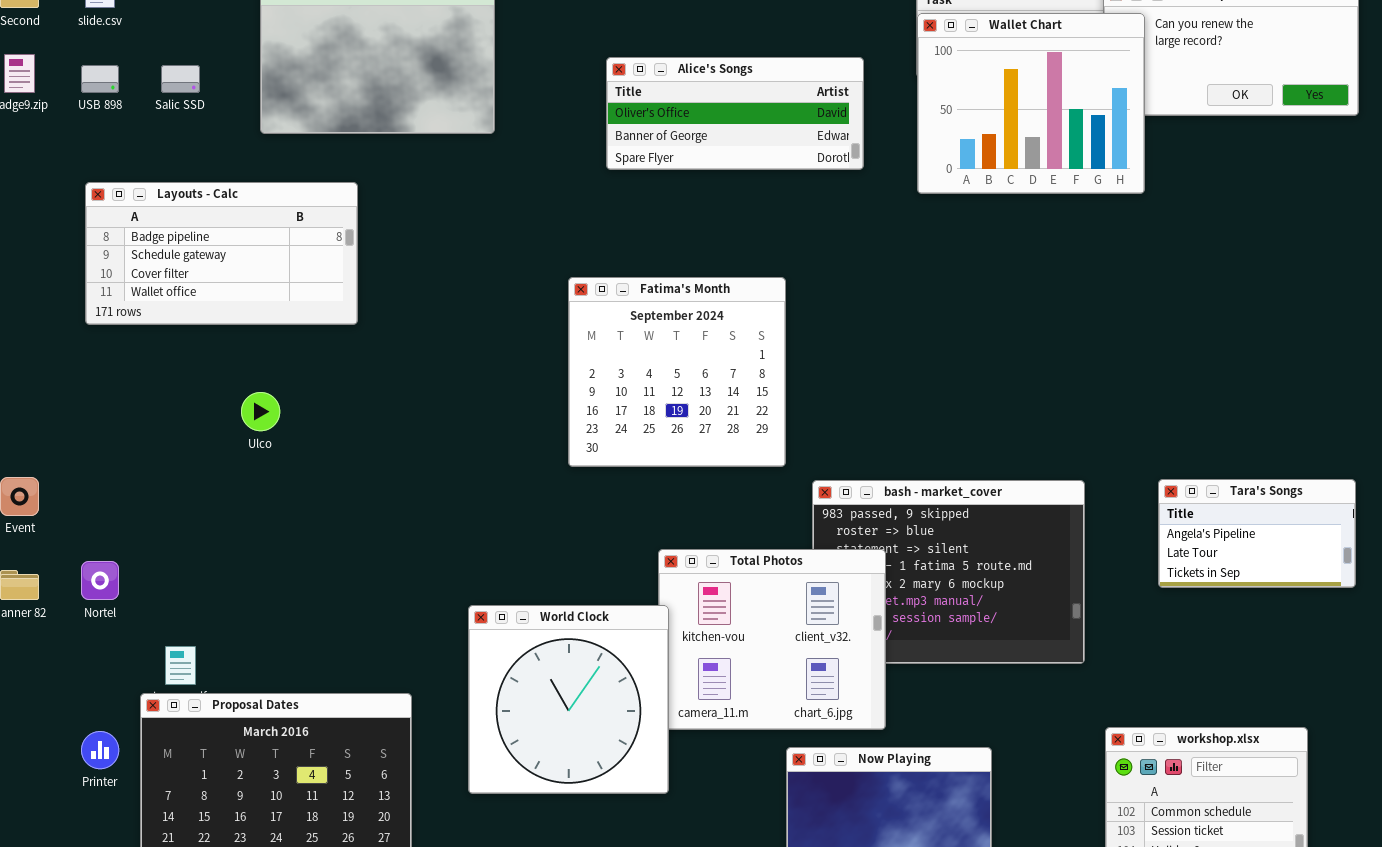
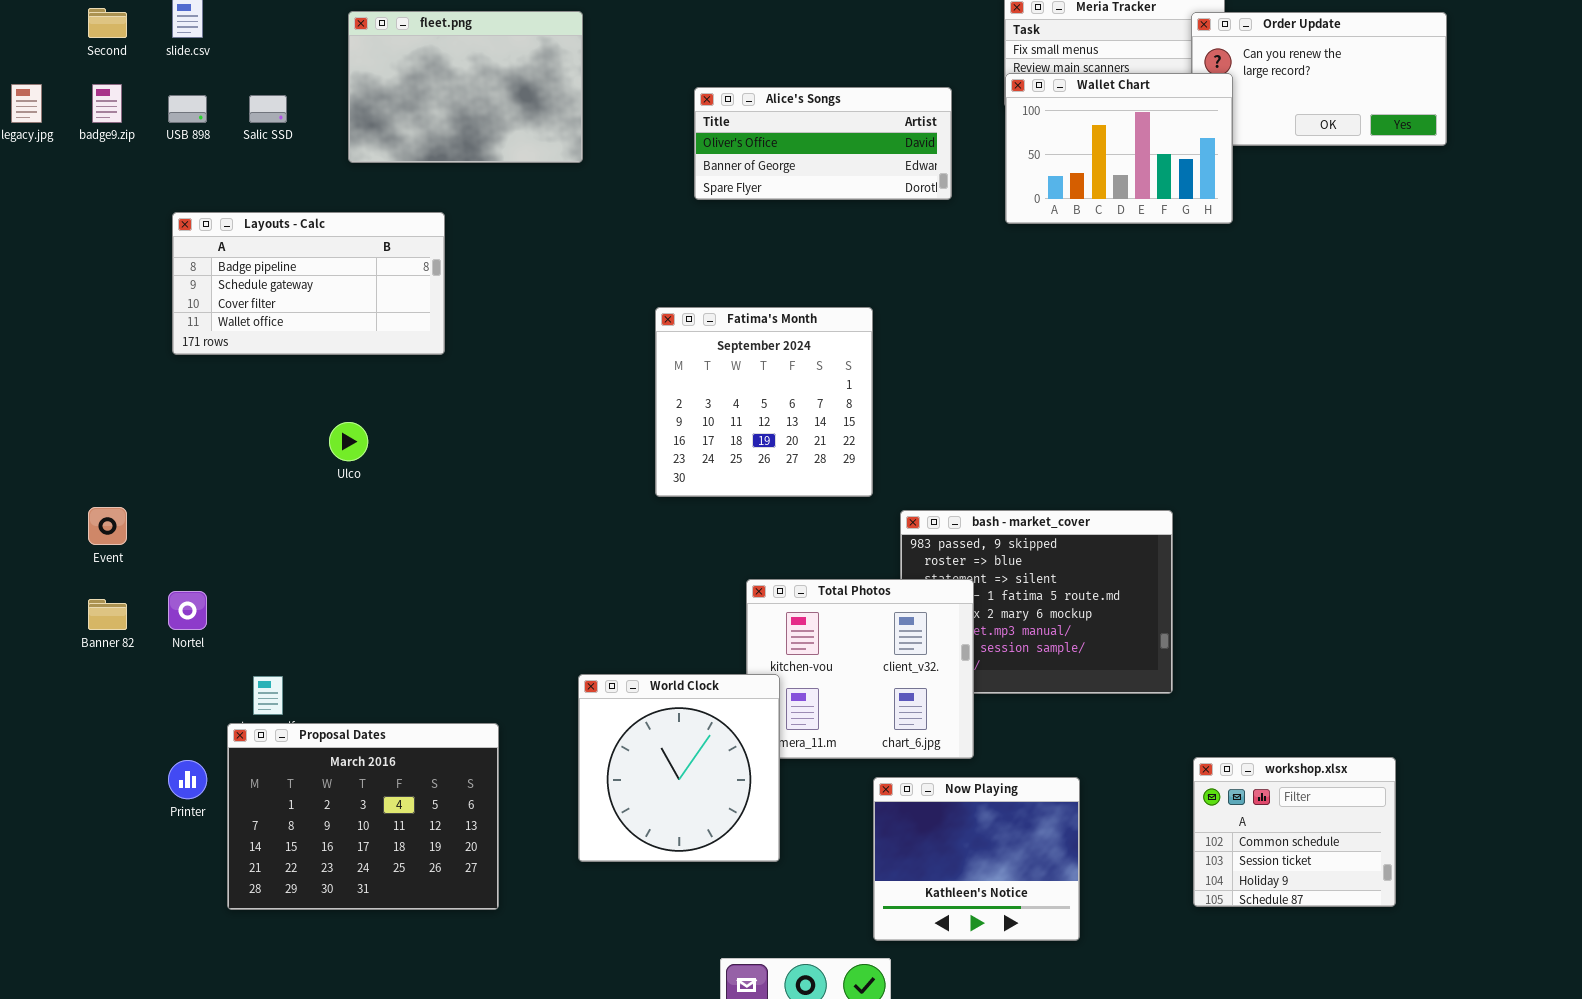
Wallet Chart: [917,13,1145,194] -> [1005,73,1233,224], resized
Tara's Songs: [1158,479,1356,588] -> none, closed
World Clock: [468,605,669,794] -> [578,674,780,862], moved

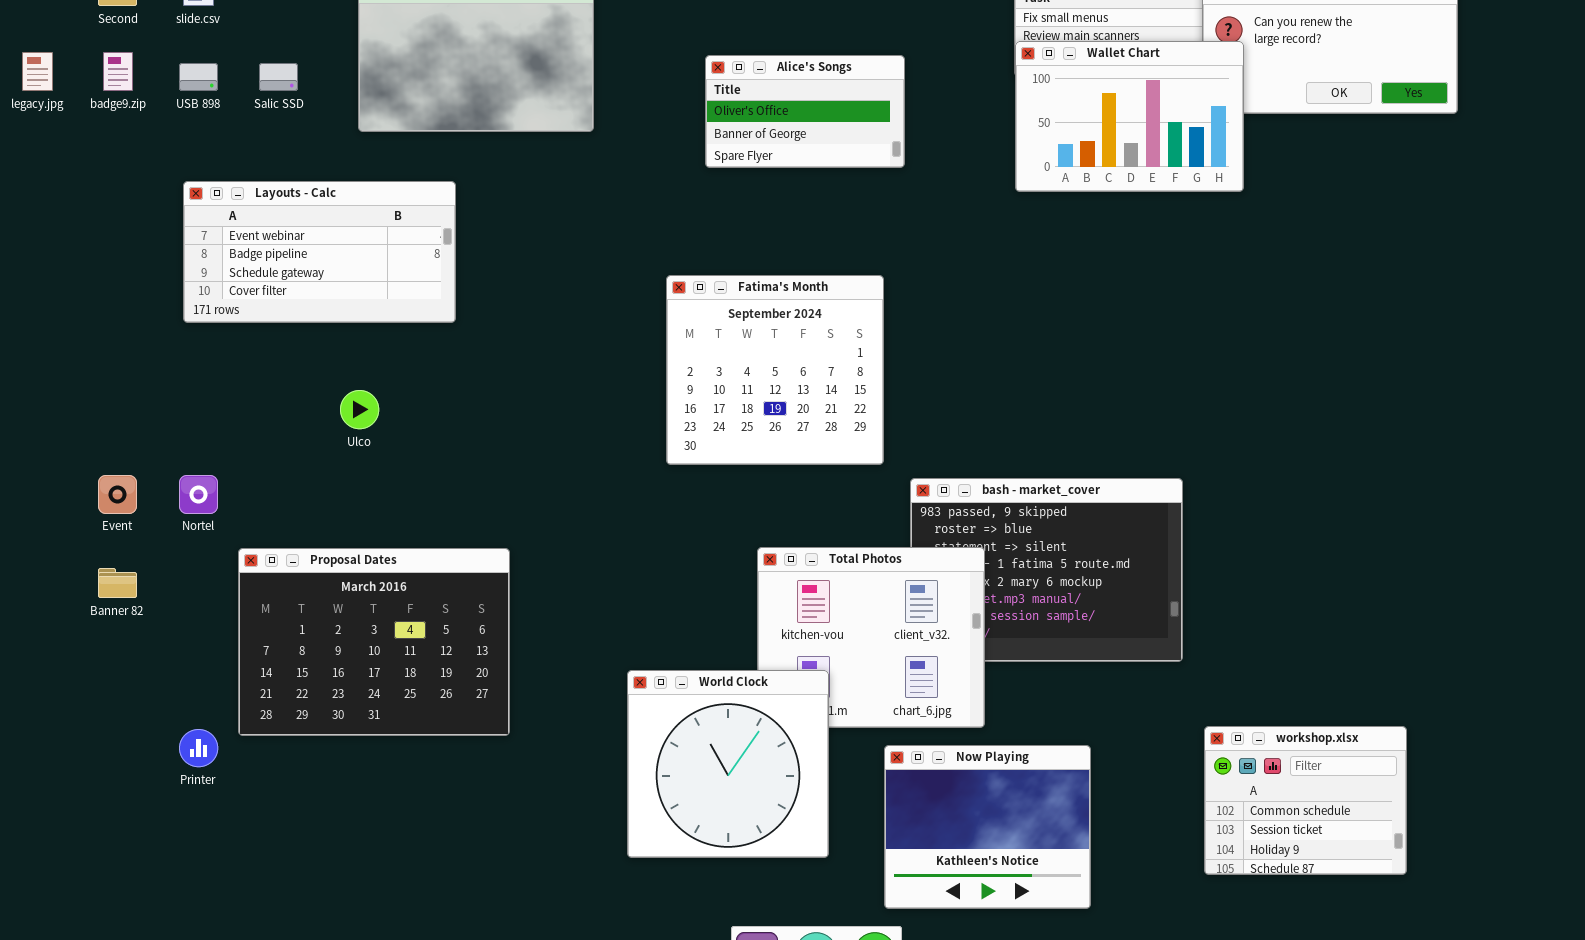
Alice's Songs: [694,87,952,200] -> [705,55,905,168], resized
Layouts - Calc: [172,212,445,355] -> [183,181,456,323], scrolled up 1 row
Nortel: [168,591,207,630] -> [179,475,218,514], moved
World Clock: [578,674,780,862] -> [627,670,829,858], moved
Proposal Dates: [227,723,499,910] -> [238,548,510,736], moved

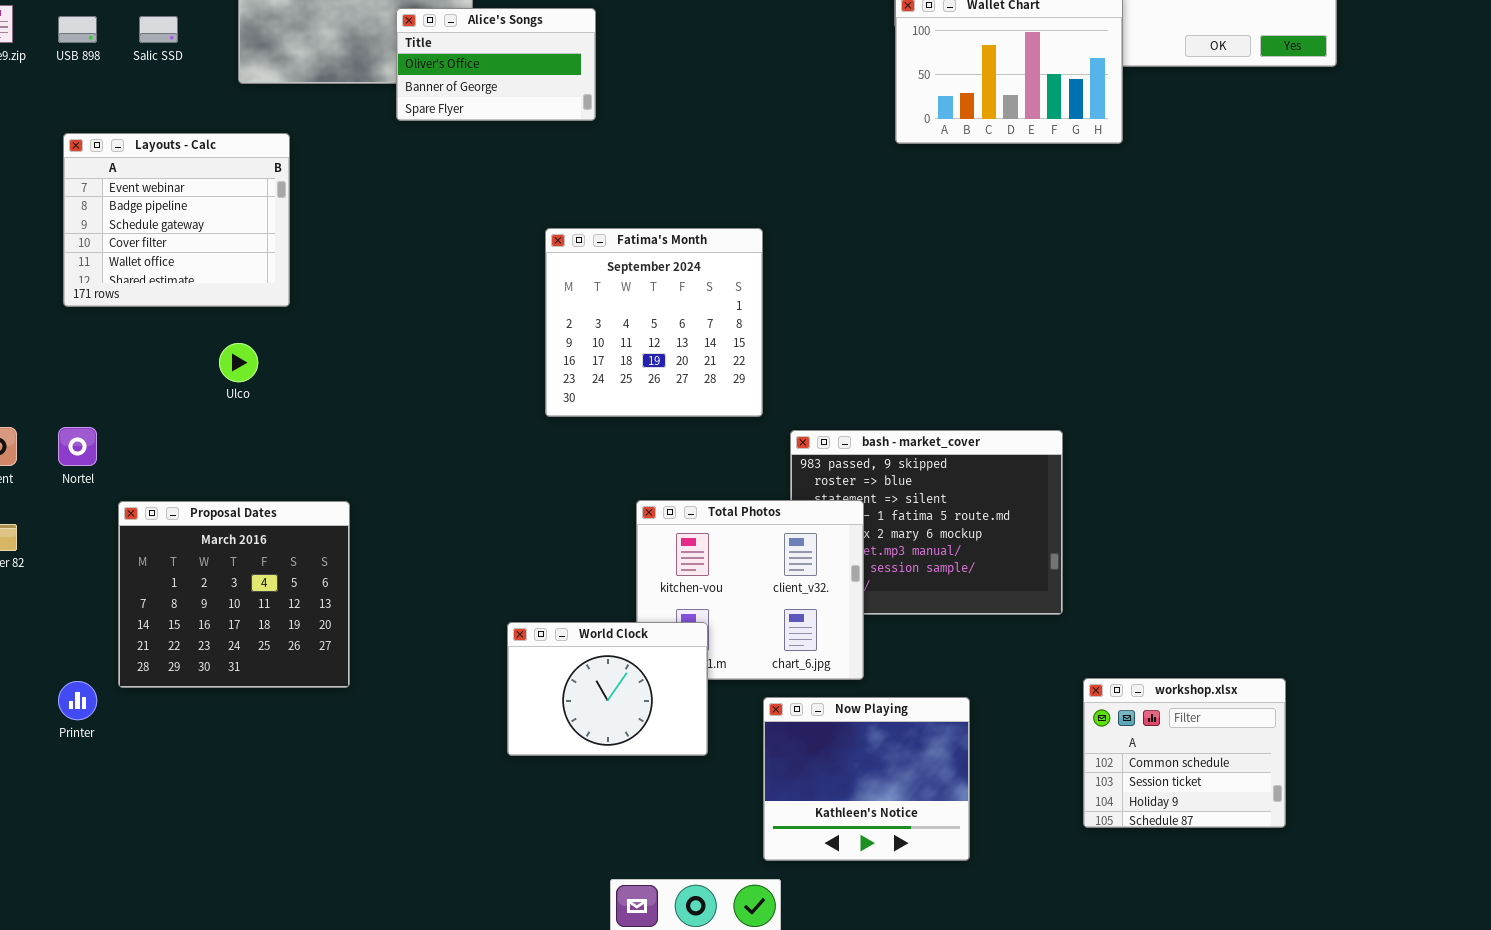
Alice's Songs: [705,55,905,168] -> [396,8,596,121], moved
Layouts - Calc: [183,181,456,323] -> [63,133,290,307], resized
Proposal Dates: [238,548,510,736] -> [118,501,350,688], resized
World Clock: [627,670,829,858] -> [507,622,708,756], resized

